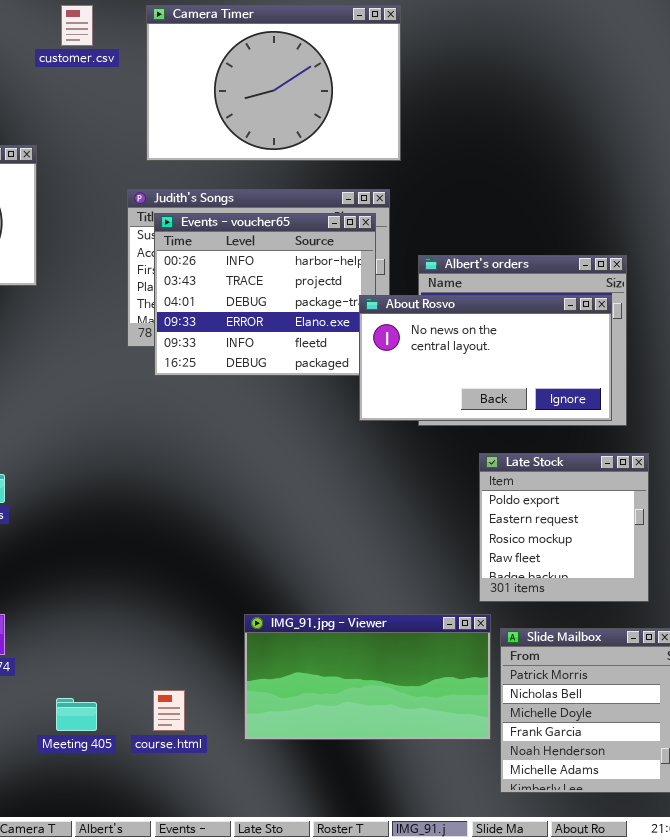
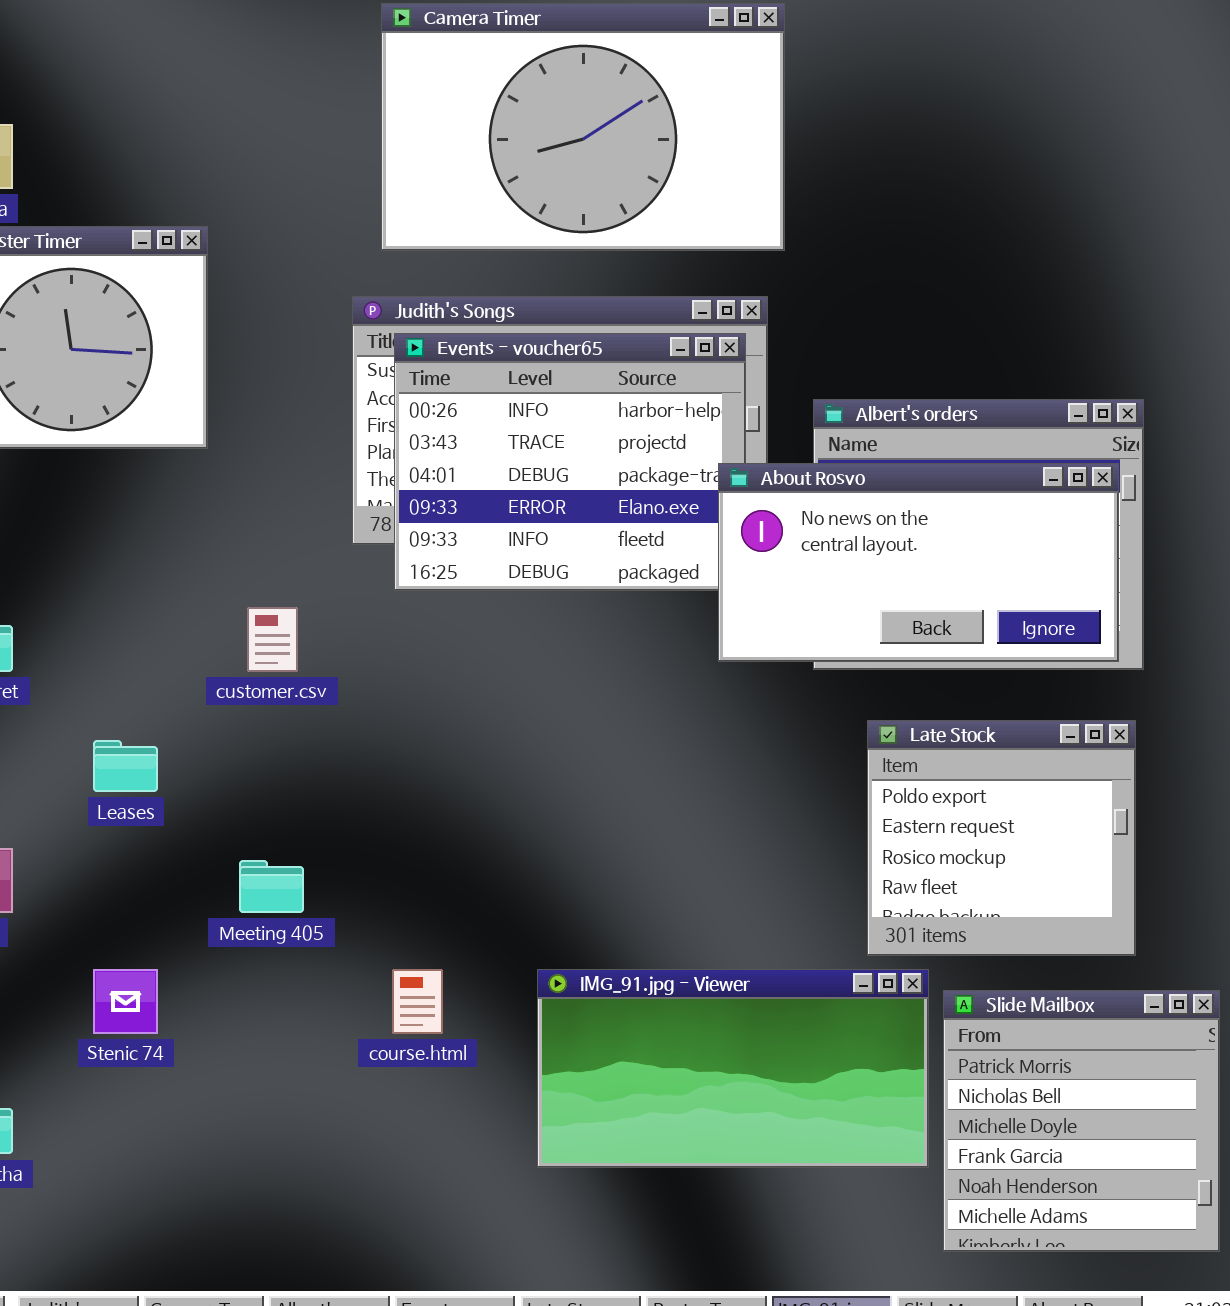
customer.csv: [61,5,93,46] -> [247,607,298,672], moved
Late Stock: [479,453,649,602] -> [867,720,1136,956], moved
course.html: [153,690,185,731] -> [392,969,443,1034], moved
Meeting 405: [56,698,97,731] -> [239,860,304,913], moved

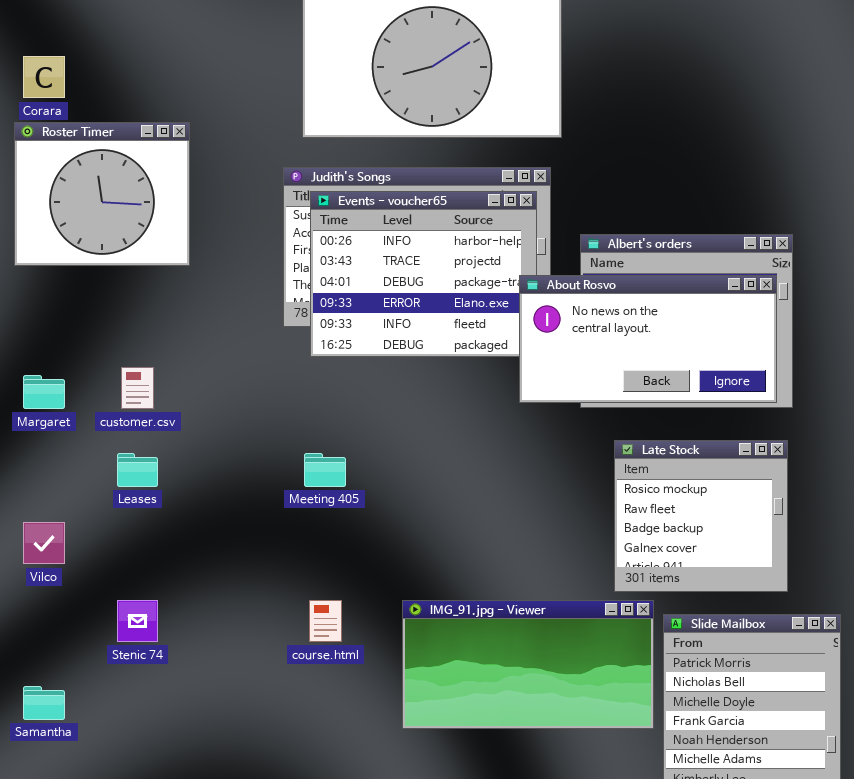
customer.csv: [247,607,298,672] -> [121,367,154,409], moved
Late Stock: [867,720,1136,956] -> [614,440,788,592], scrolled down 2 rows
Meeting 405: [239,860,304,913] -> [304,453,346,487], moved

